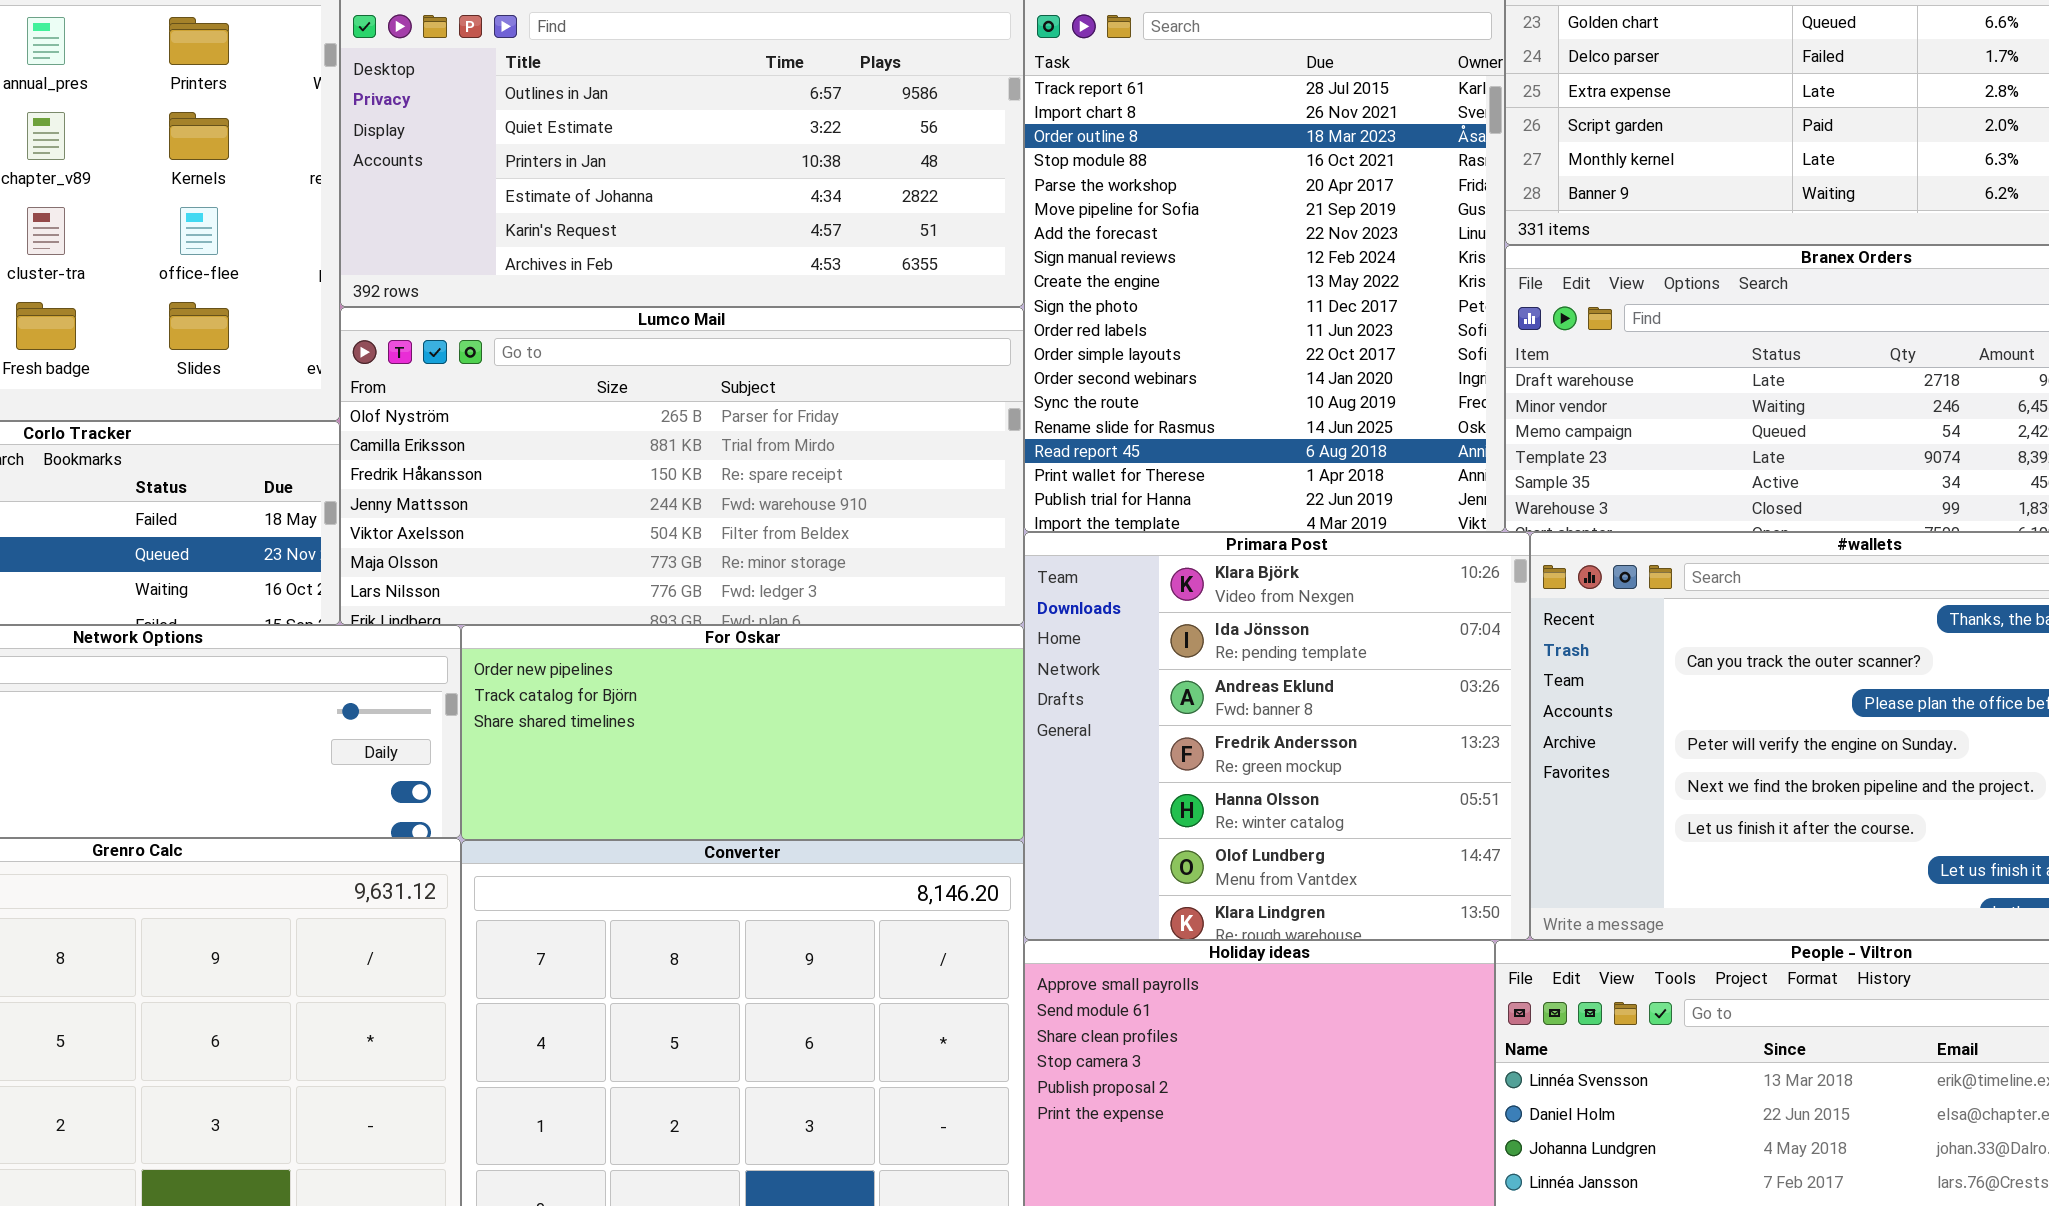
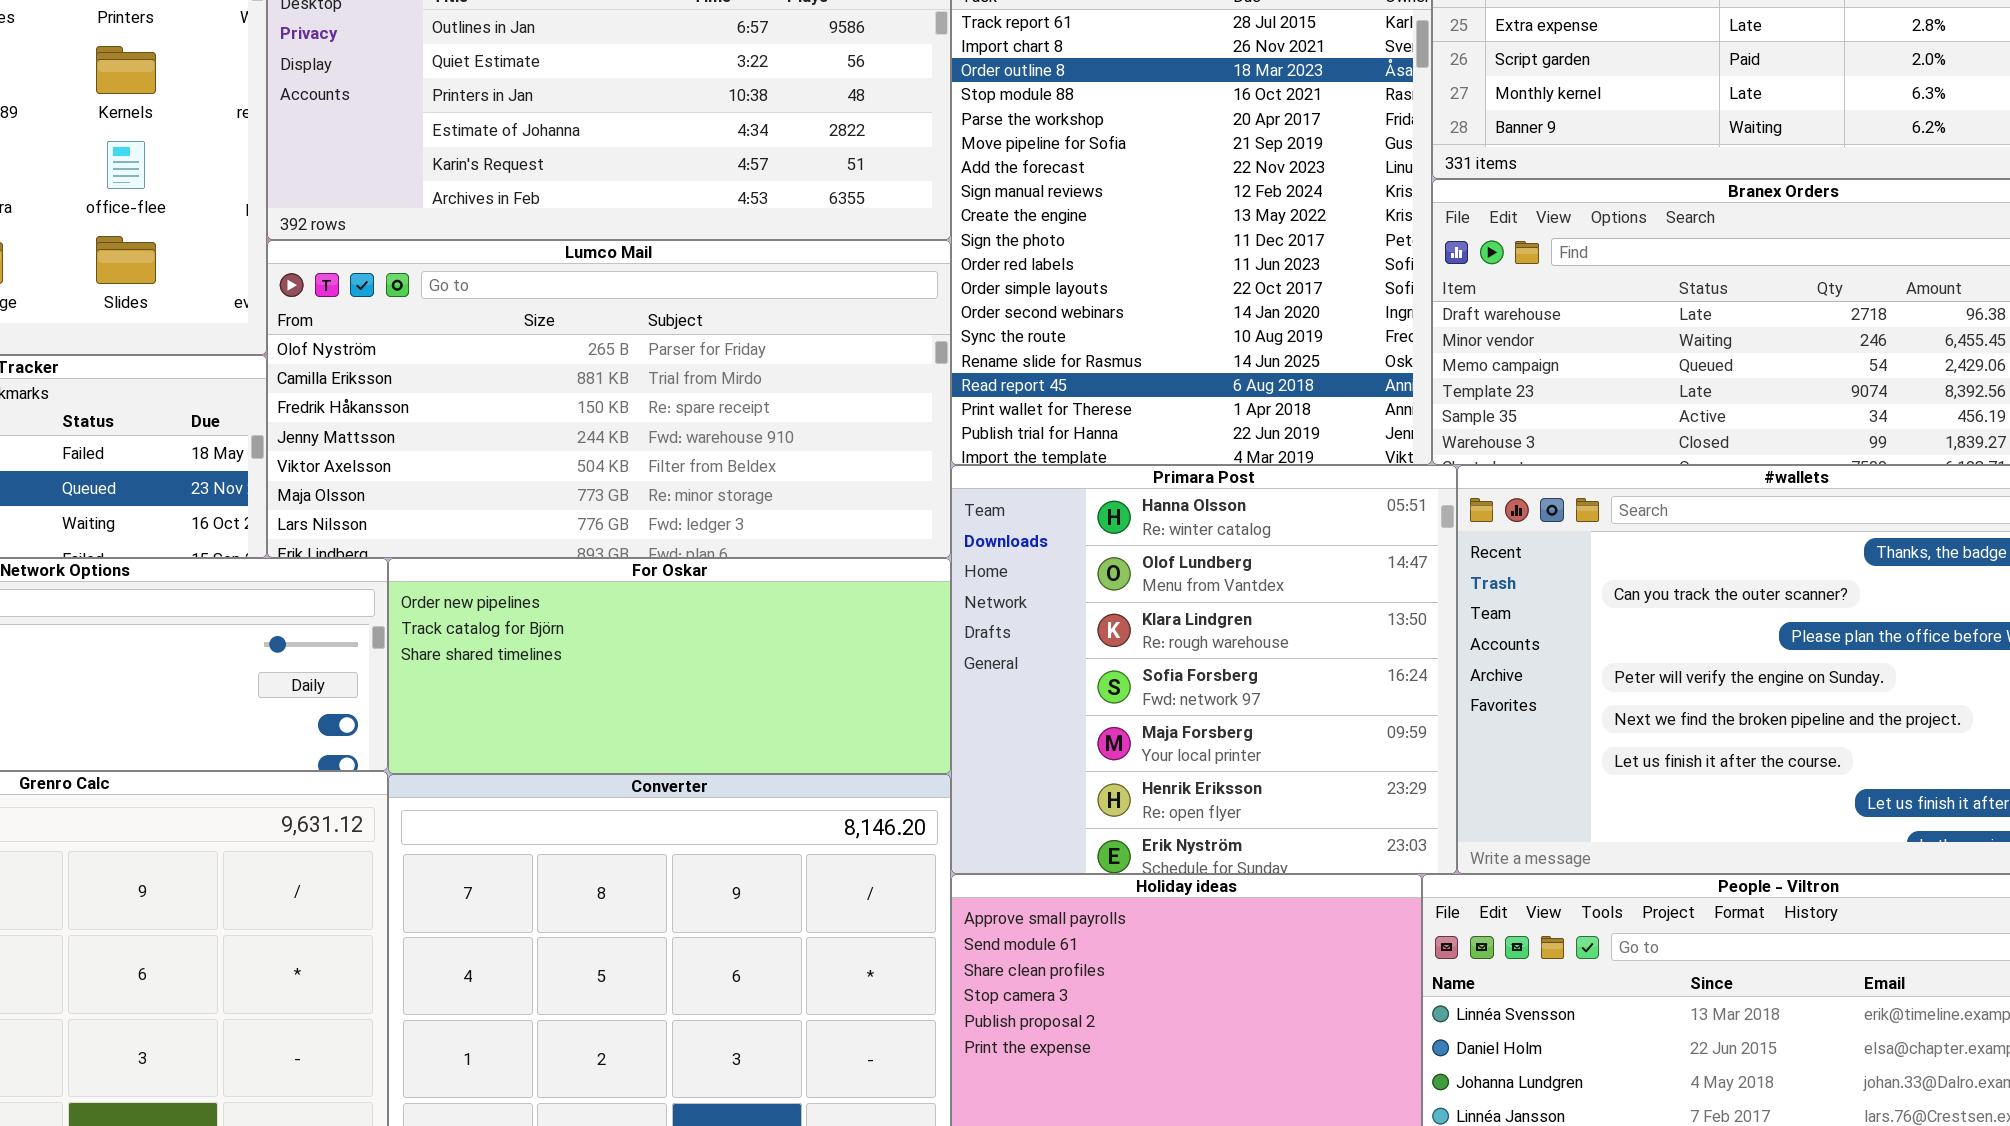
Primara Post: [1024,532,1530,940] -> [951,465,1457,874], scrolled down 4 rows

